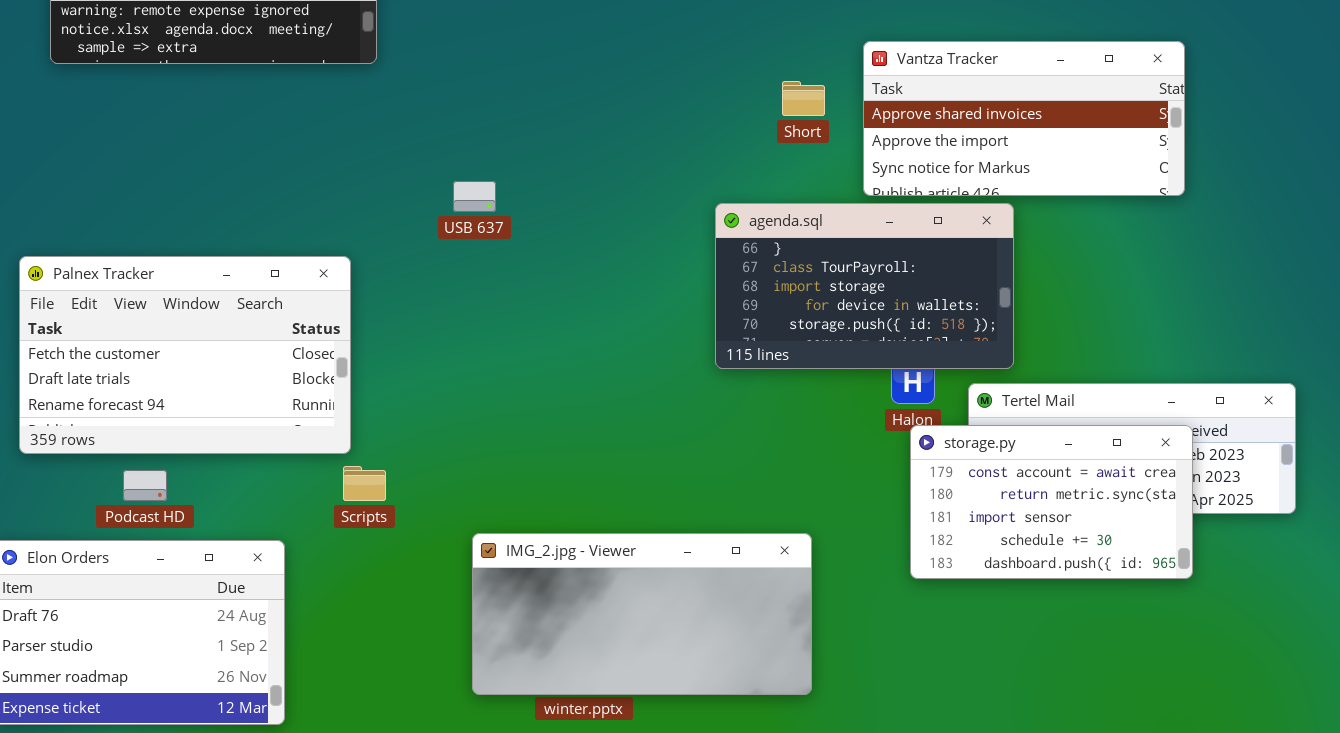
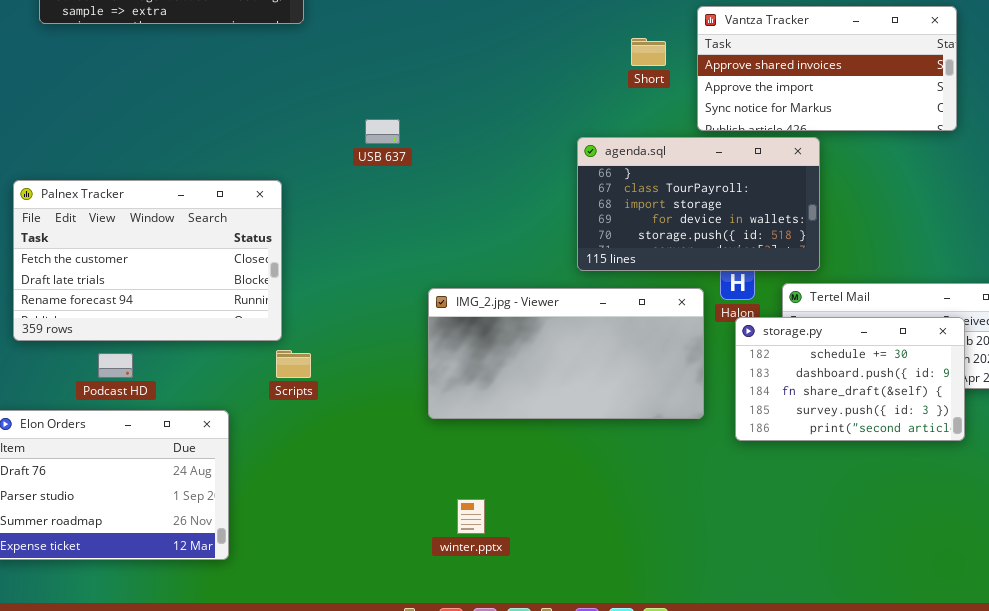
storage.py: [910,425,1193,579] -> [735,317,965,441], scrolled down 3 rows
IMG_2.jpg - Viewer: [472,533,812,695] -> [428,288,704,419], moved

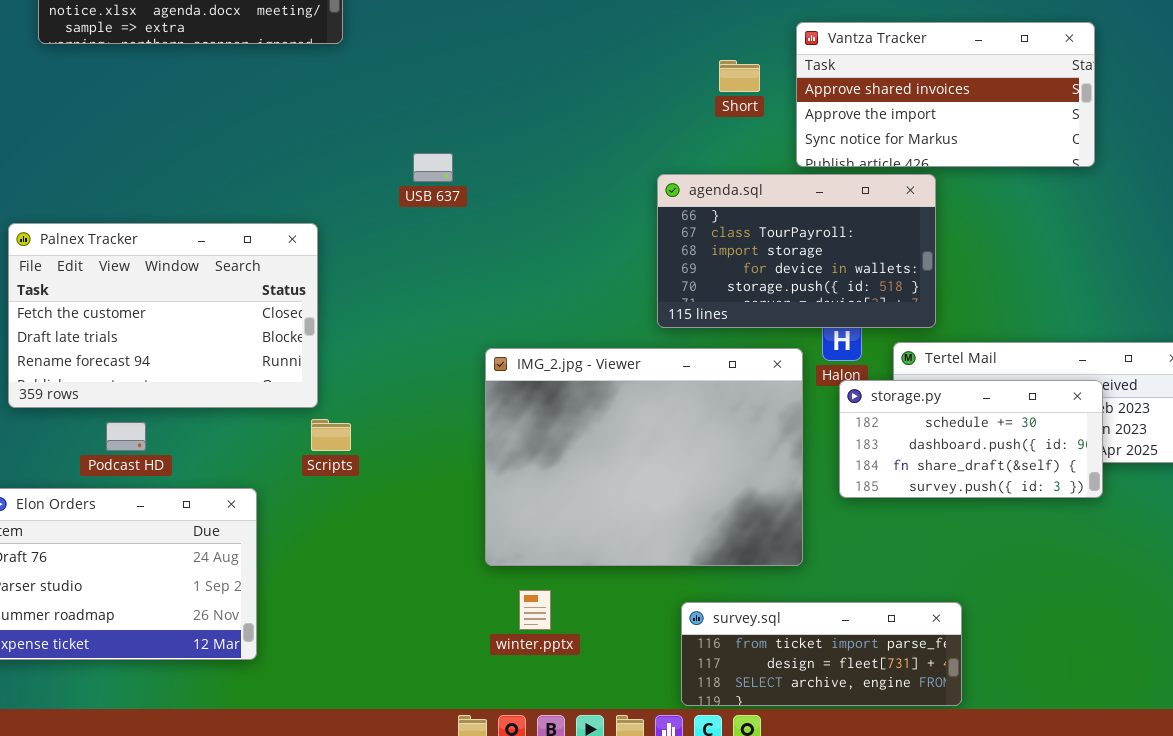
IMG_2.jpg - Viewer: [428,288,704,419] -> [485,348,803,566], resized
storage.py: [735,317,965,441] -> [839,380,1103,498], resized
survey.sql: none -> [681,602,962,706], opened

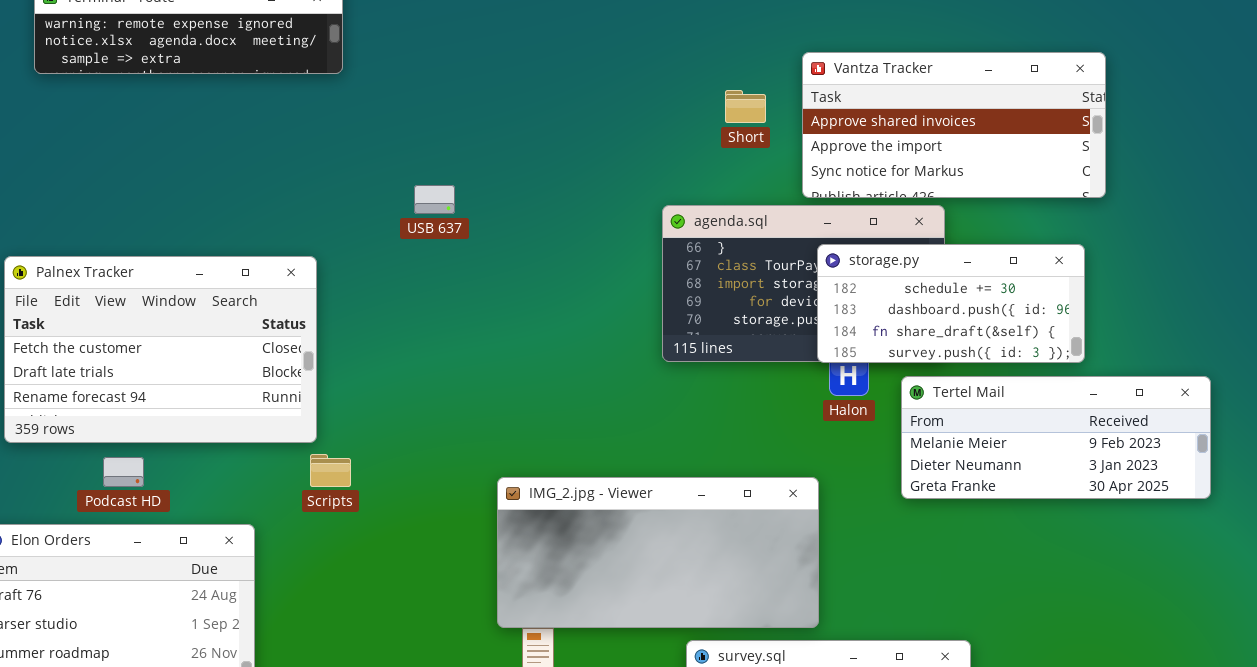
IMG_2.jpg - Viewer: [485,348,803,566] -> [497,477,819,628], moved, resized
storage.py: [839,380,1103,498] -> [817,244,1085,363], moved

